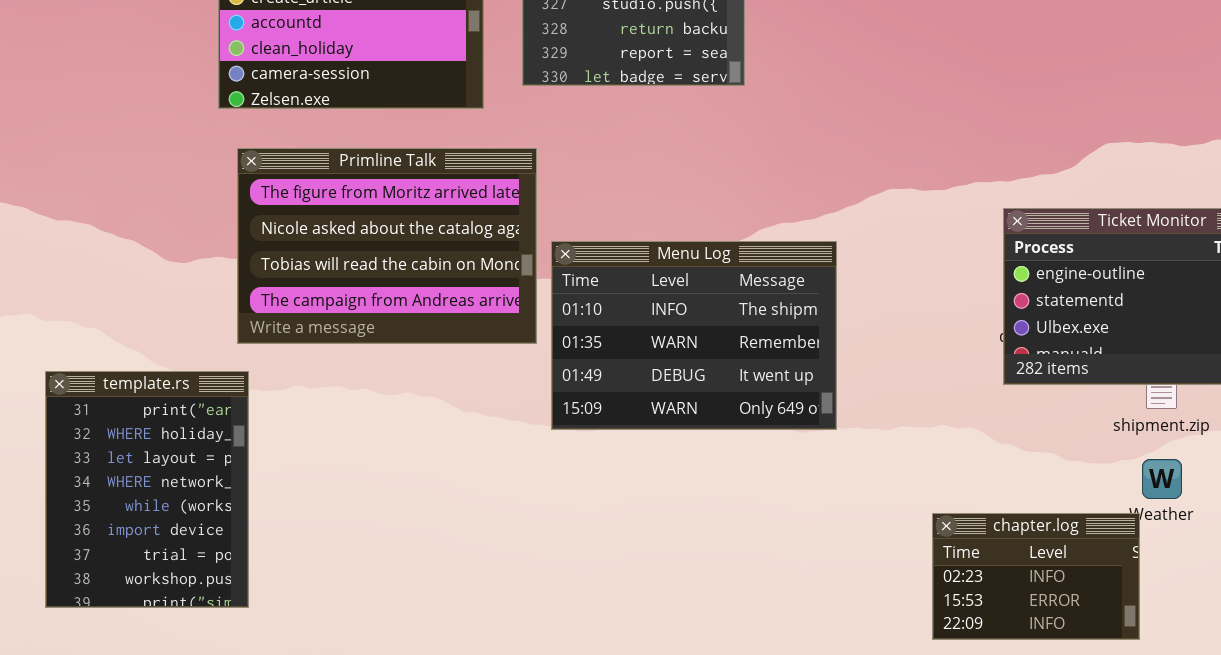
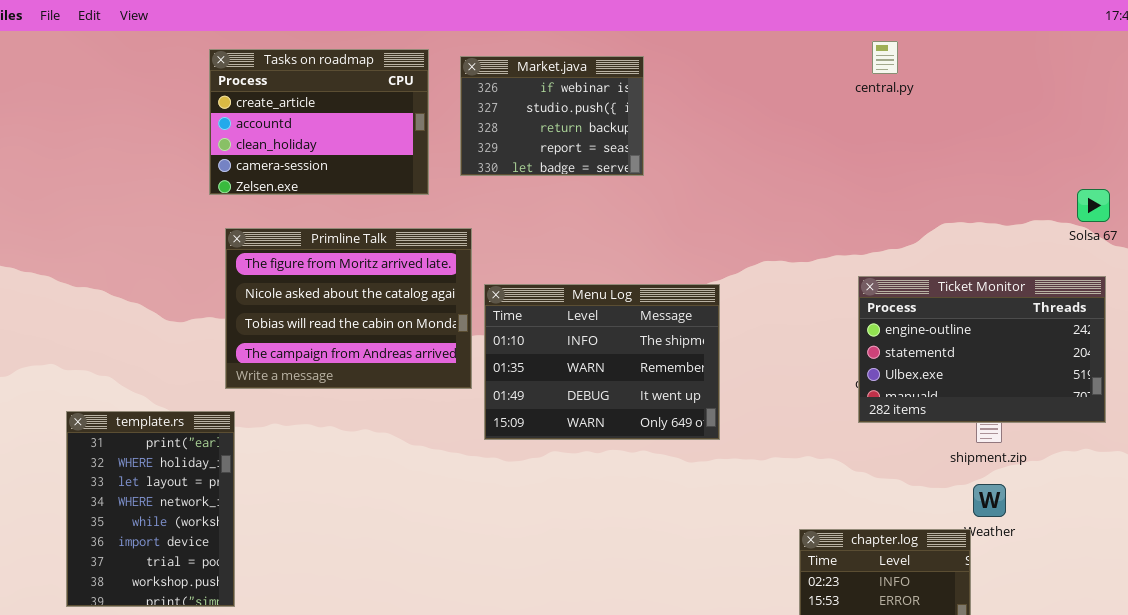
Menu Log: [551,241,837,430] -> [484,284,720,440], moved

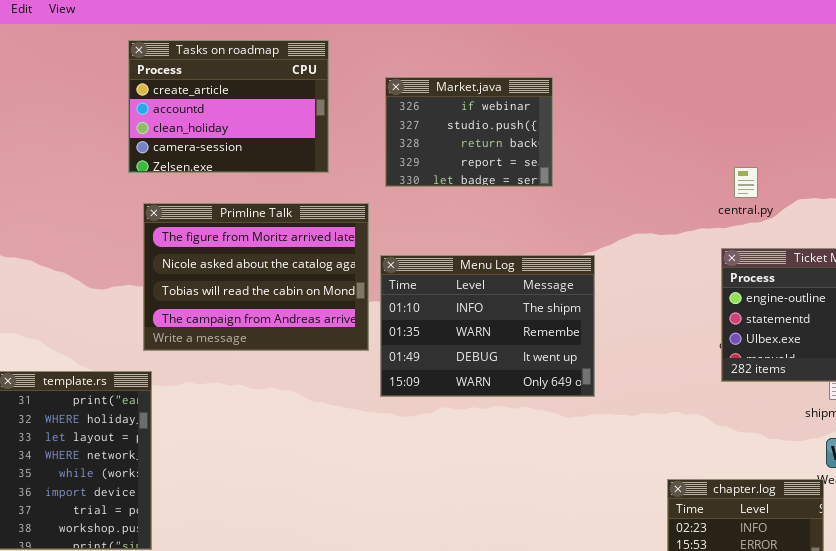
central.py: [872,41,898,74] -> [734,167,758,198], moved
Market.java: [460,56,644,176] -> [385,77,553,187], moved

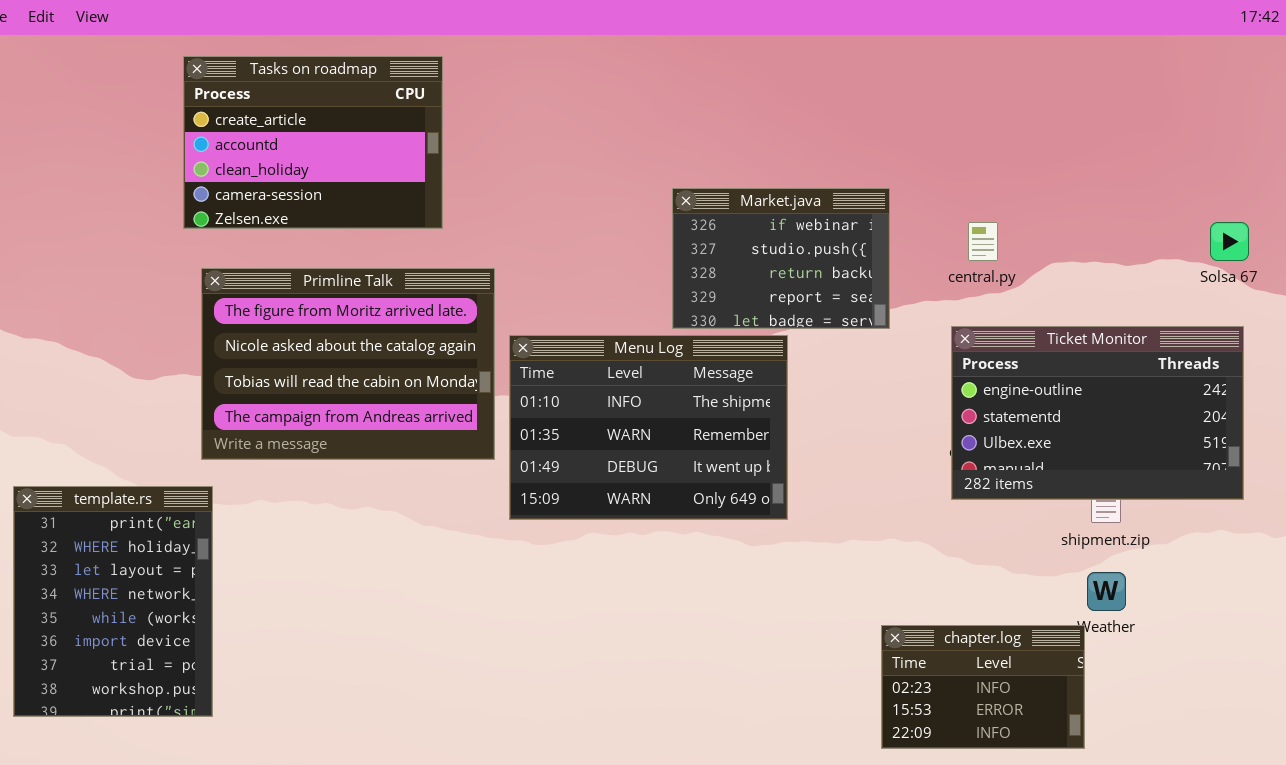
Market.java: [385,77,553,187] -> [672,188,890,329], moved

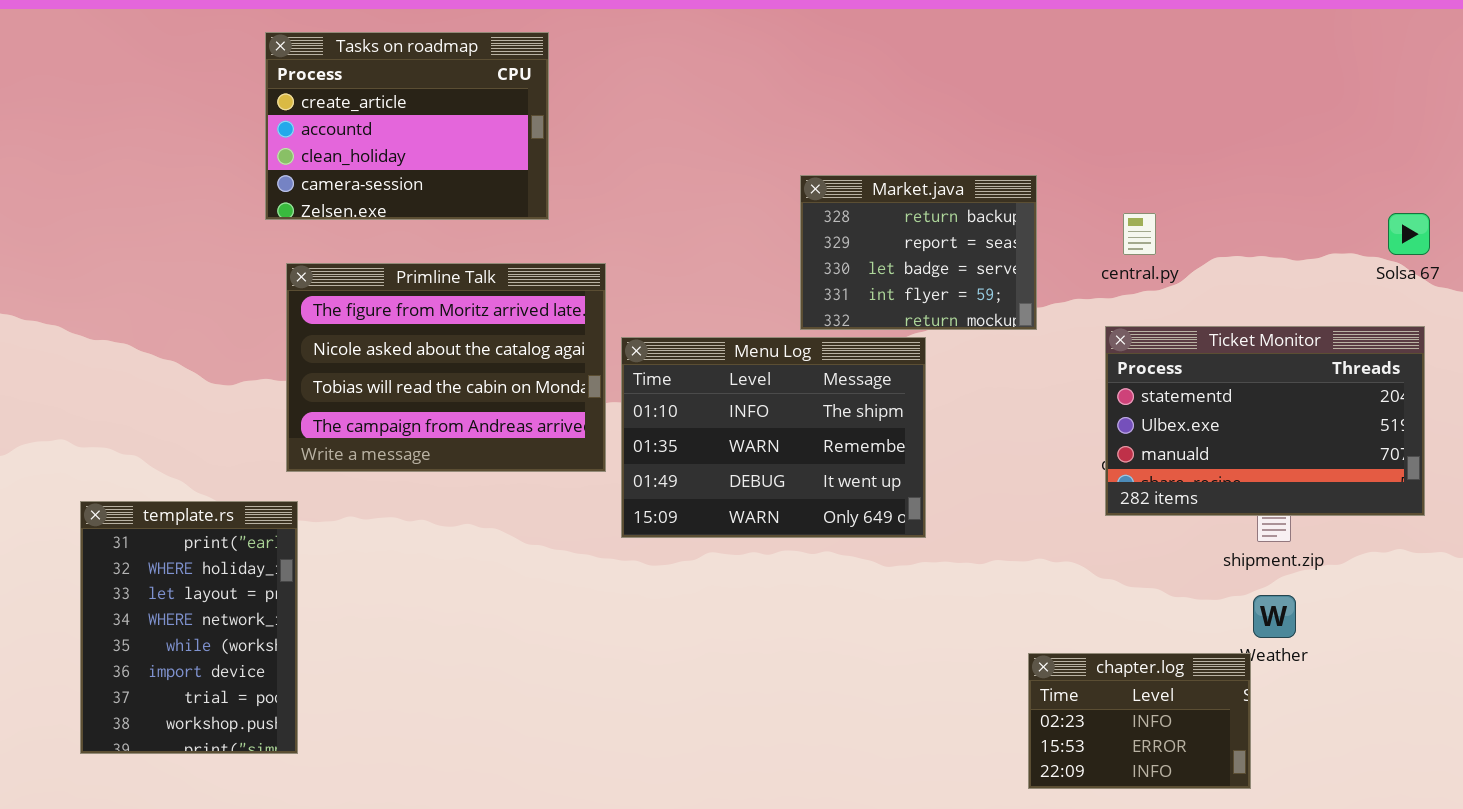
Market.java: [672,188,890,329] -> [800,175,1037,330], scrolled down 2 rows
Ticket Monitor: [951,326,1244,500] -> [1105,326,1425,516], scrolled down 1 row

